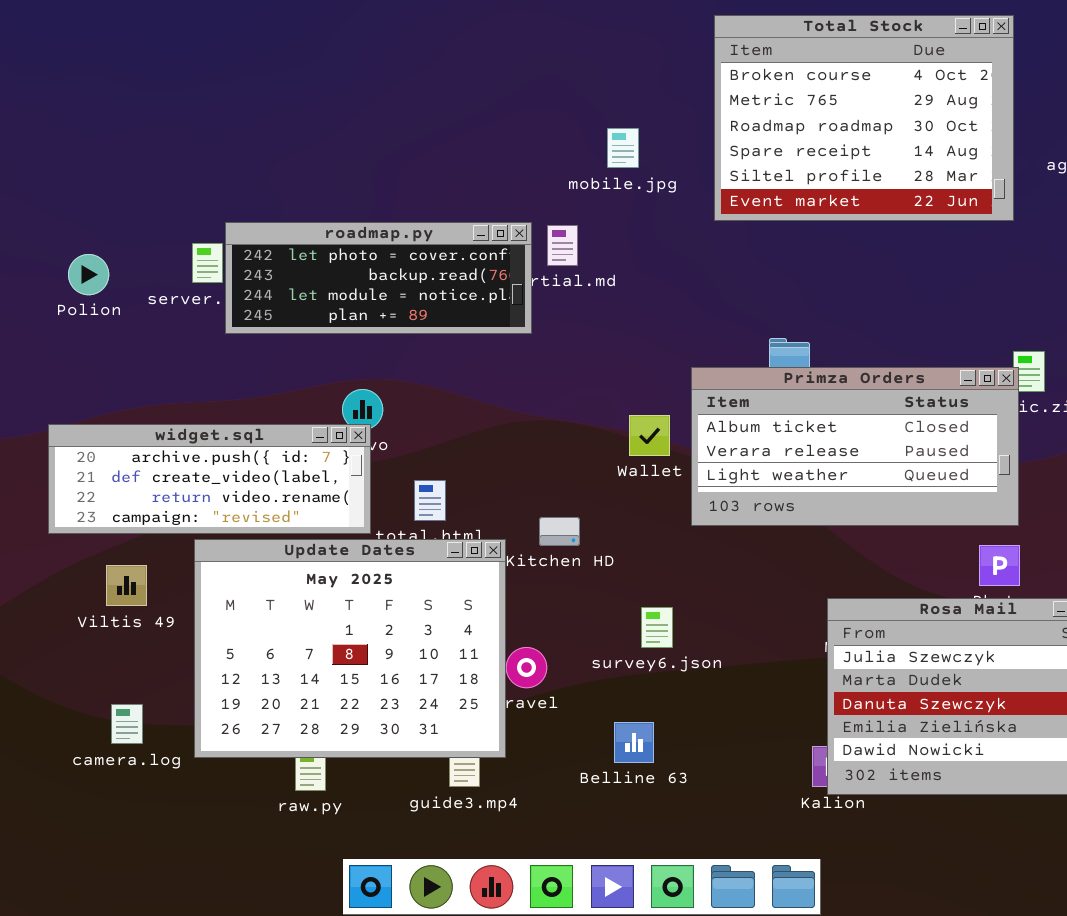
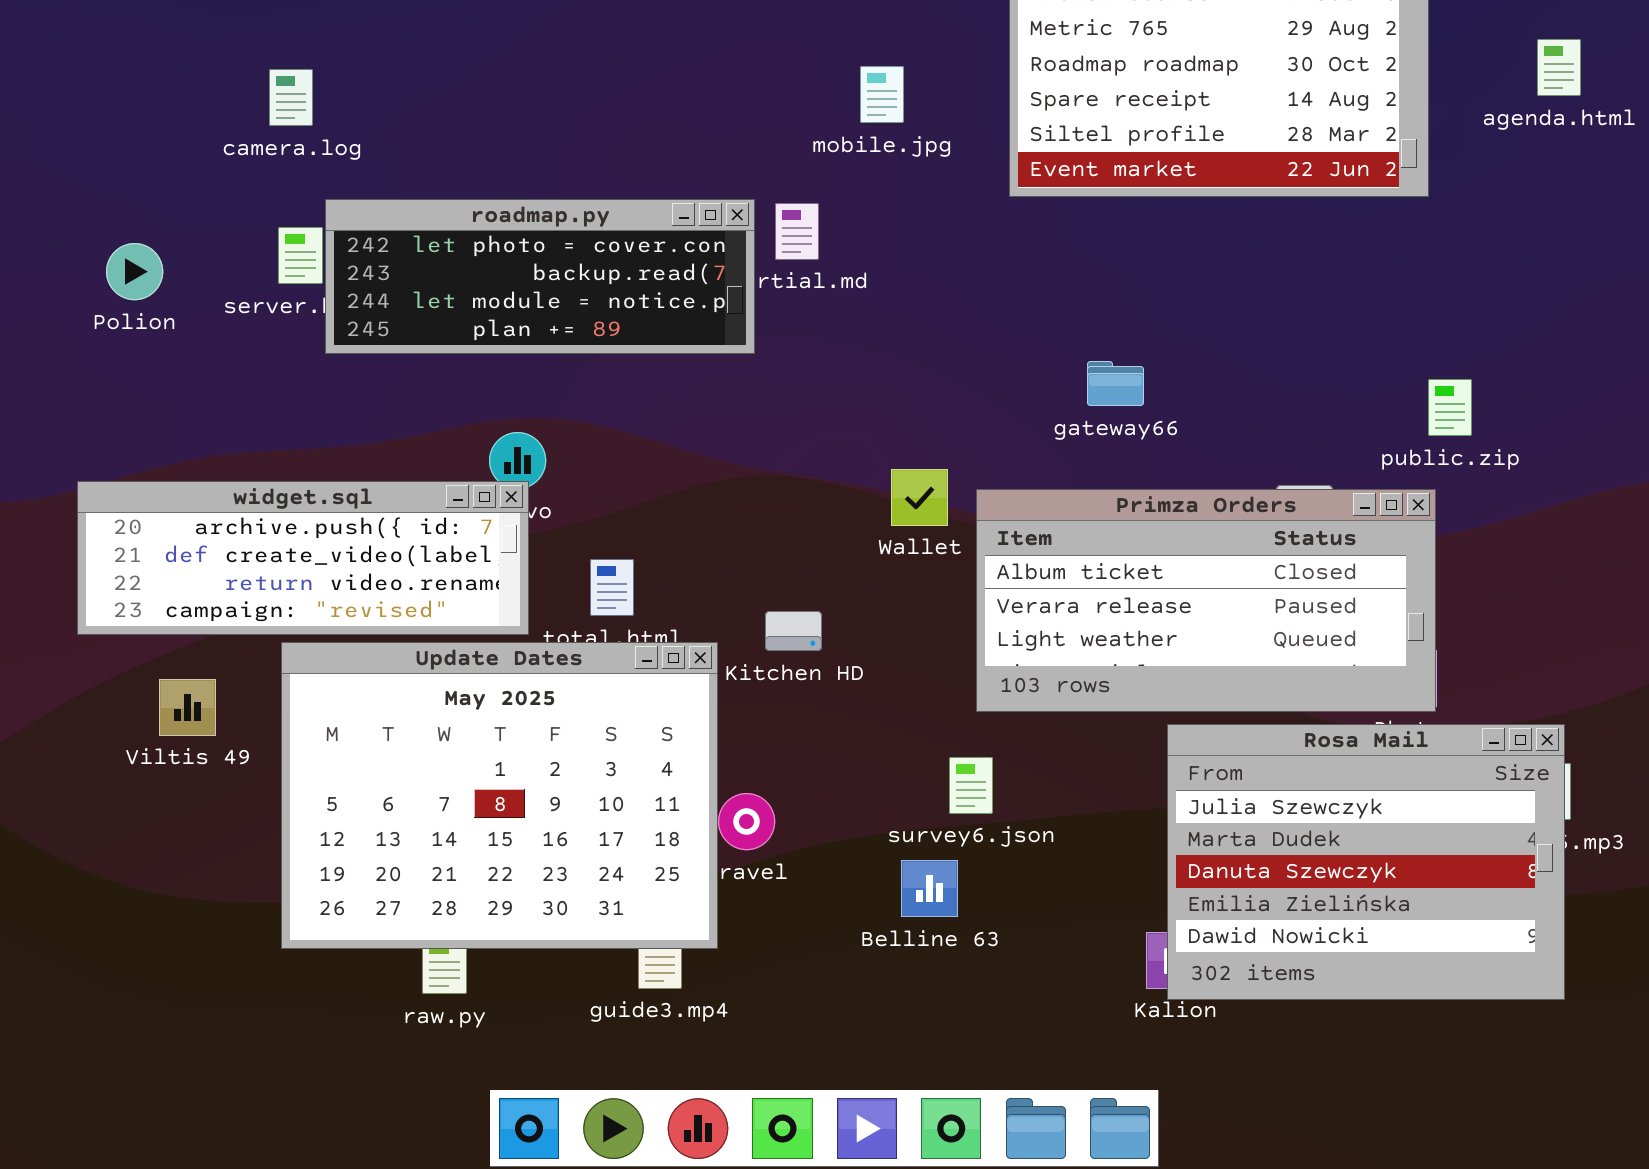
Primza Orders: [691,367,1019,526] -> [976,489,1436,712], moved
survey6.json: [641,607,673,648] -> [949,757,993,814], moved
camera.log: [111,704,143,744] -> [269,69,313,126], moved
Belline 63: [614,722,654,763] -> [901,860,958,917], moved

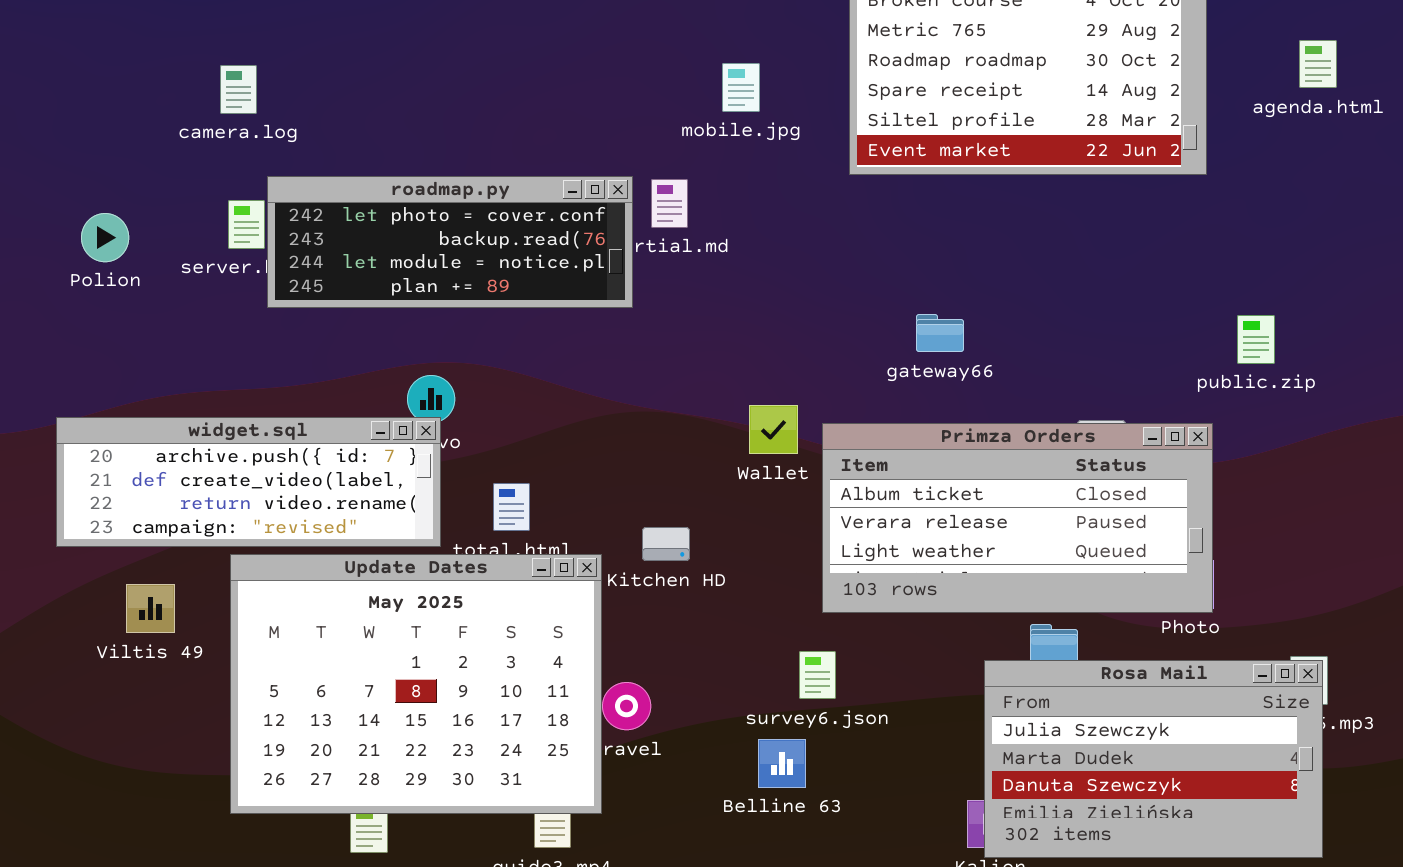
public.zip: [1428,379,1472,436] -> [1237,315,1275,364], moved
Rosa Mail: [1167,724,1565,1000] -> [984,660,1323,858], resized

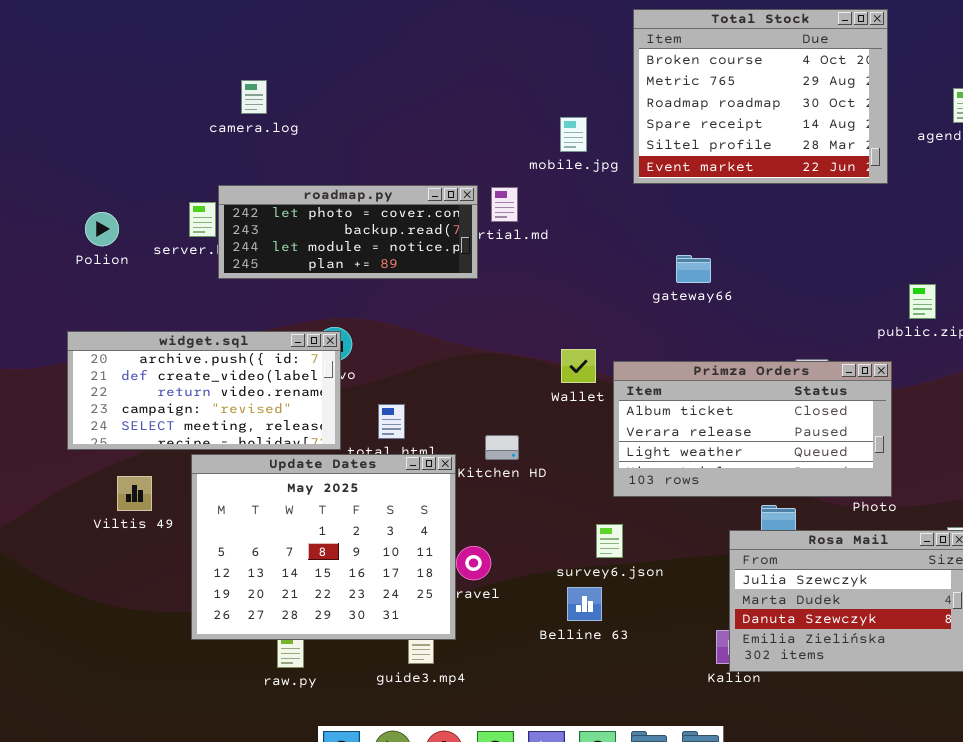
mobile.jpg: [722,63,760,112] -> [560,117,587,152], moved
camera.log: [220,65,257,114] -> [241,80,267,114], moved
gateway66: [916,314,964,352] -> [676,255,711,283], moved
widget.sql: [56,417,441,547] -> [67,331,341,450], resized

